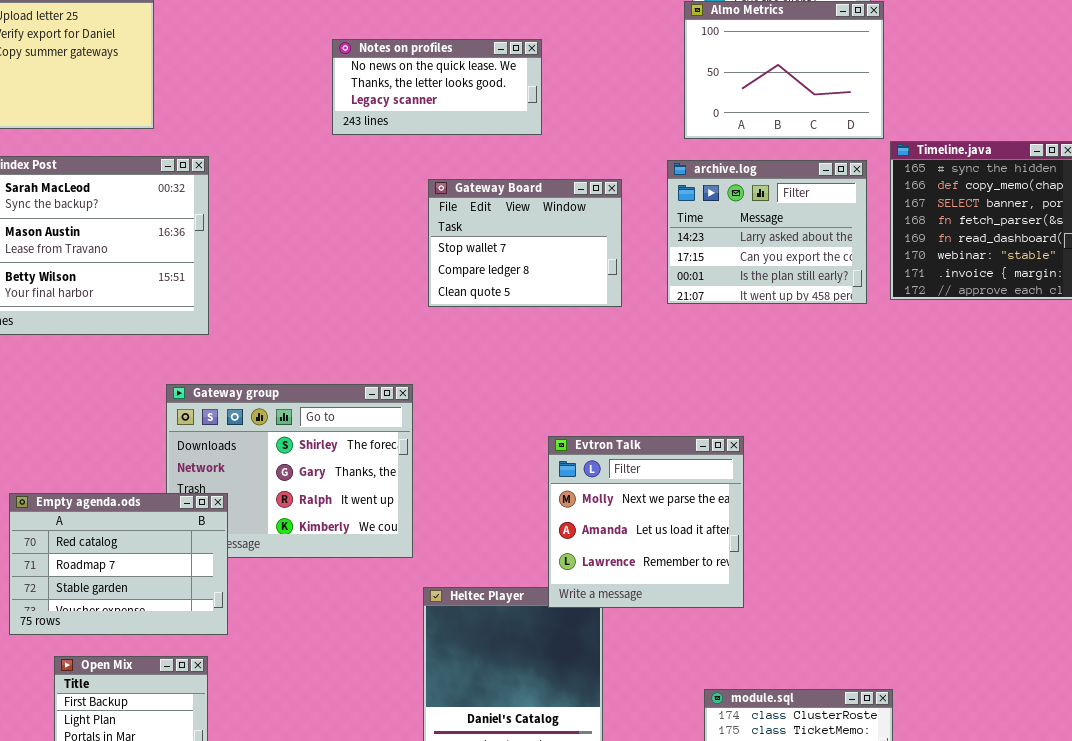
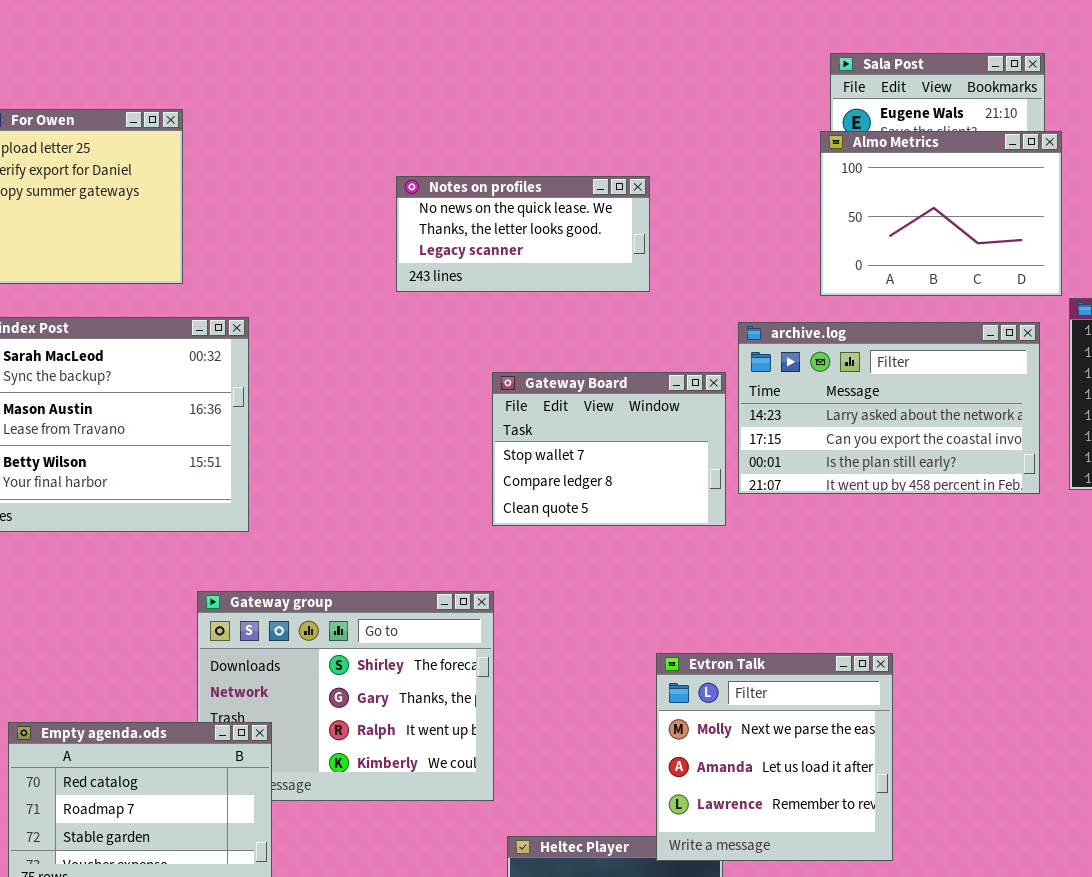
archive.log: [667,160,867,304] -> [738,322,1040,494], resized
Gateway Board: [428,179,622,307] -> [492,372,726,526], moved

